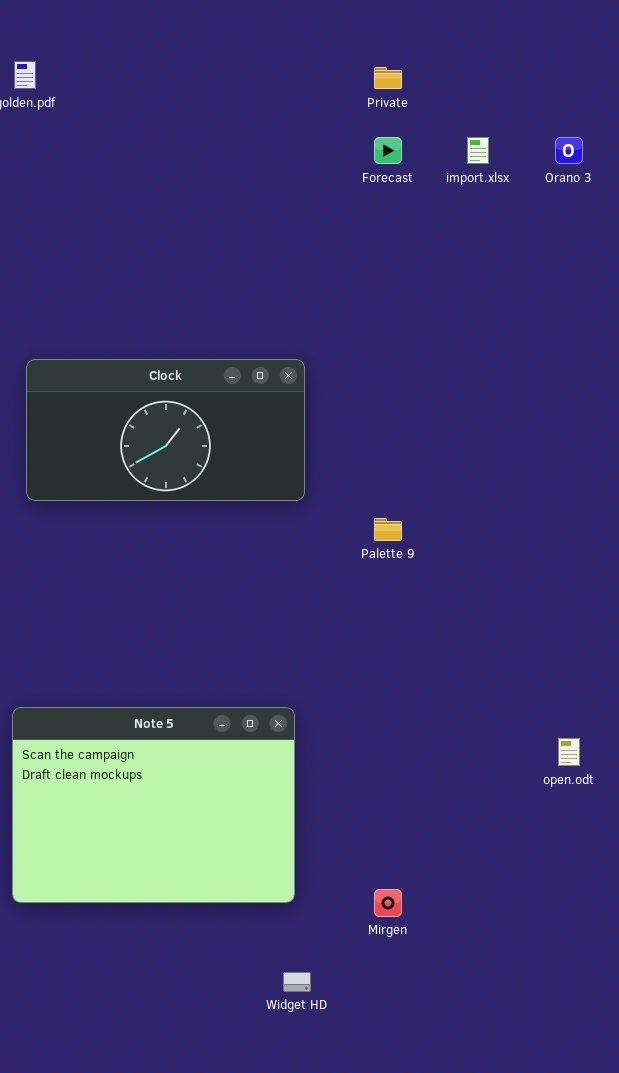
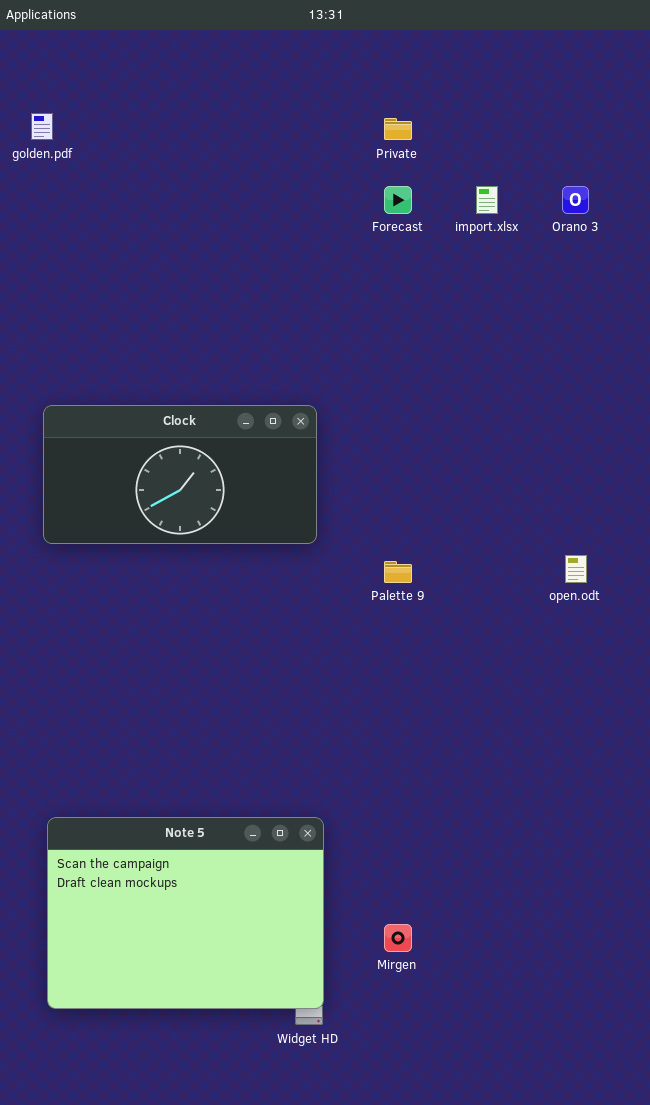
Note 5: [12,707,295,903] -> [47,817,324,1009], moved
open.odt: [558,738,580,766] -> [565,555,587,583], moved

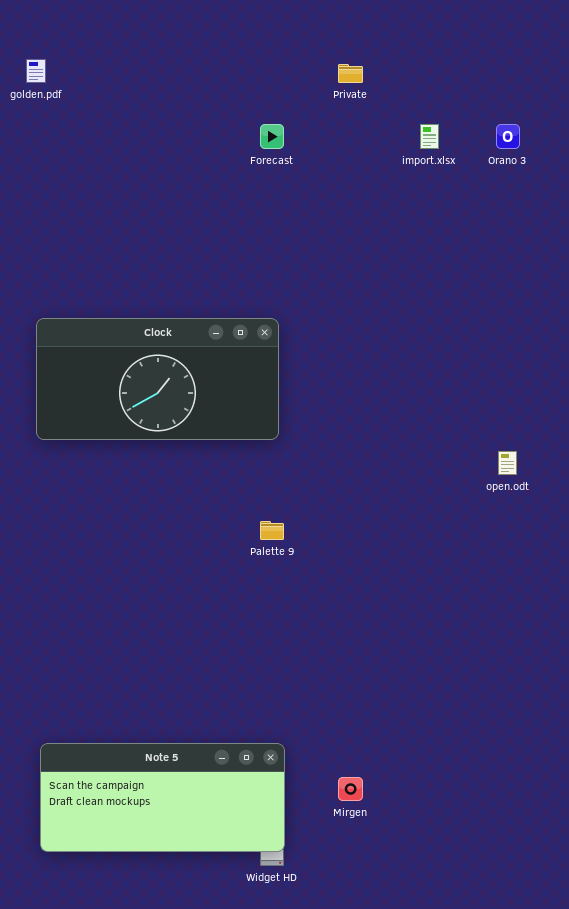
Forecast: [384,186,412,214] -> [260,124,284,149], moved
Palette 9: [384,561,412,583] -> [260,521,284,540], moved
Note 5: [47,817,324,1009] -> [40,743,285,852], resized

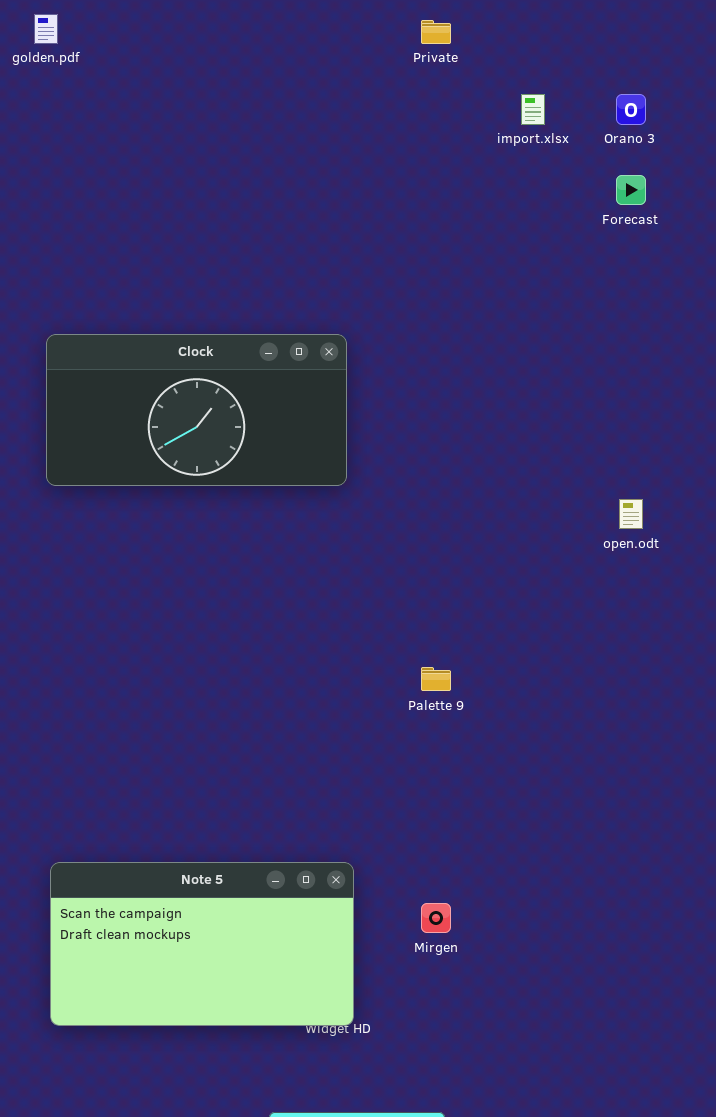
Forecast: [260,124,284,149] -> [616,175,646,205], moved
Palette 9: [260,521,284,540] -> [421,667,451,691], moved
Note 5: [40,743,285,852] -> [50,862,354,1026], resized

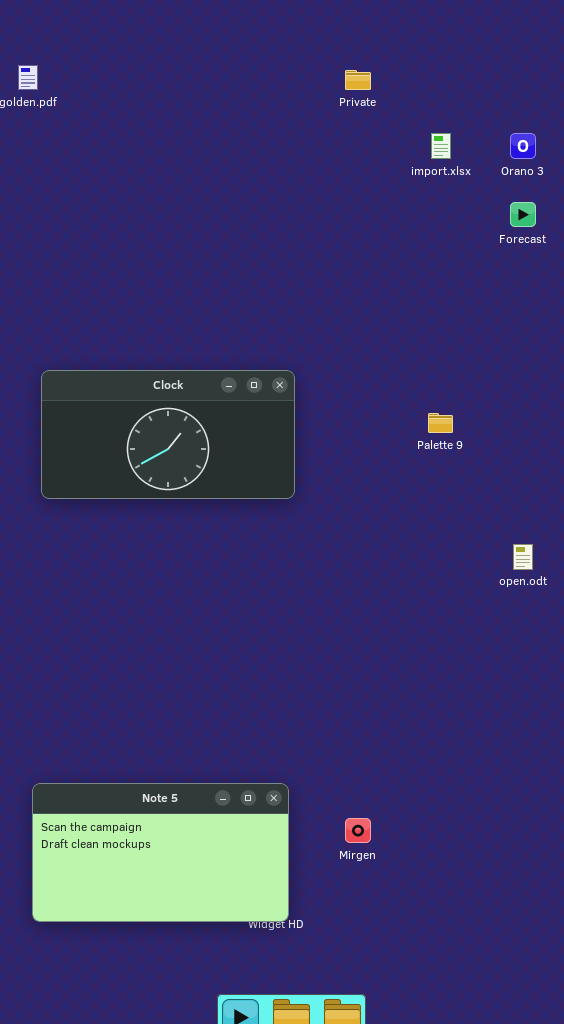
Clock: [46,334,347,486] -> [41,370,295,499], moved
open.odt: [619,499,643,529] -> [513,544,533,570], moved
Palette 9: [421,667,451,691] -> [428,413,453,433], moved

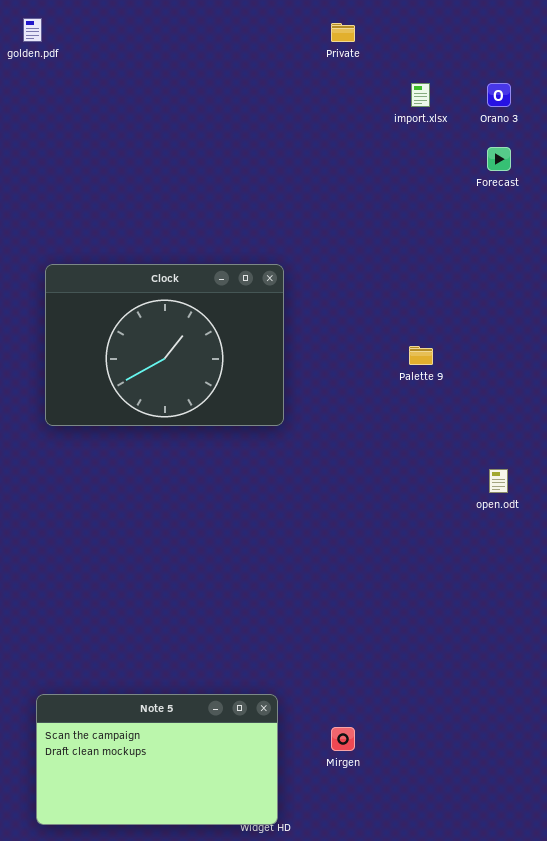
Clock: [41,370,295,499] -> [45,264,284,426], resized

